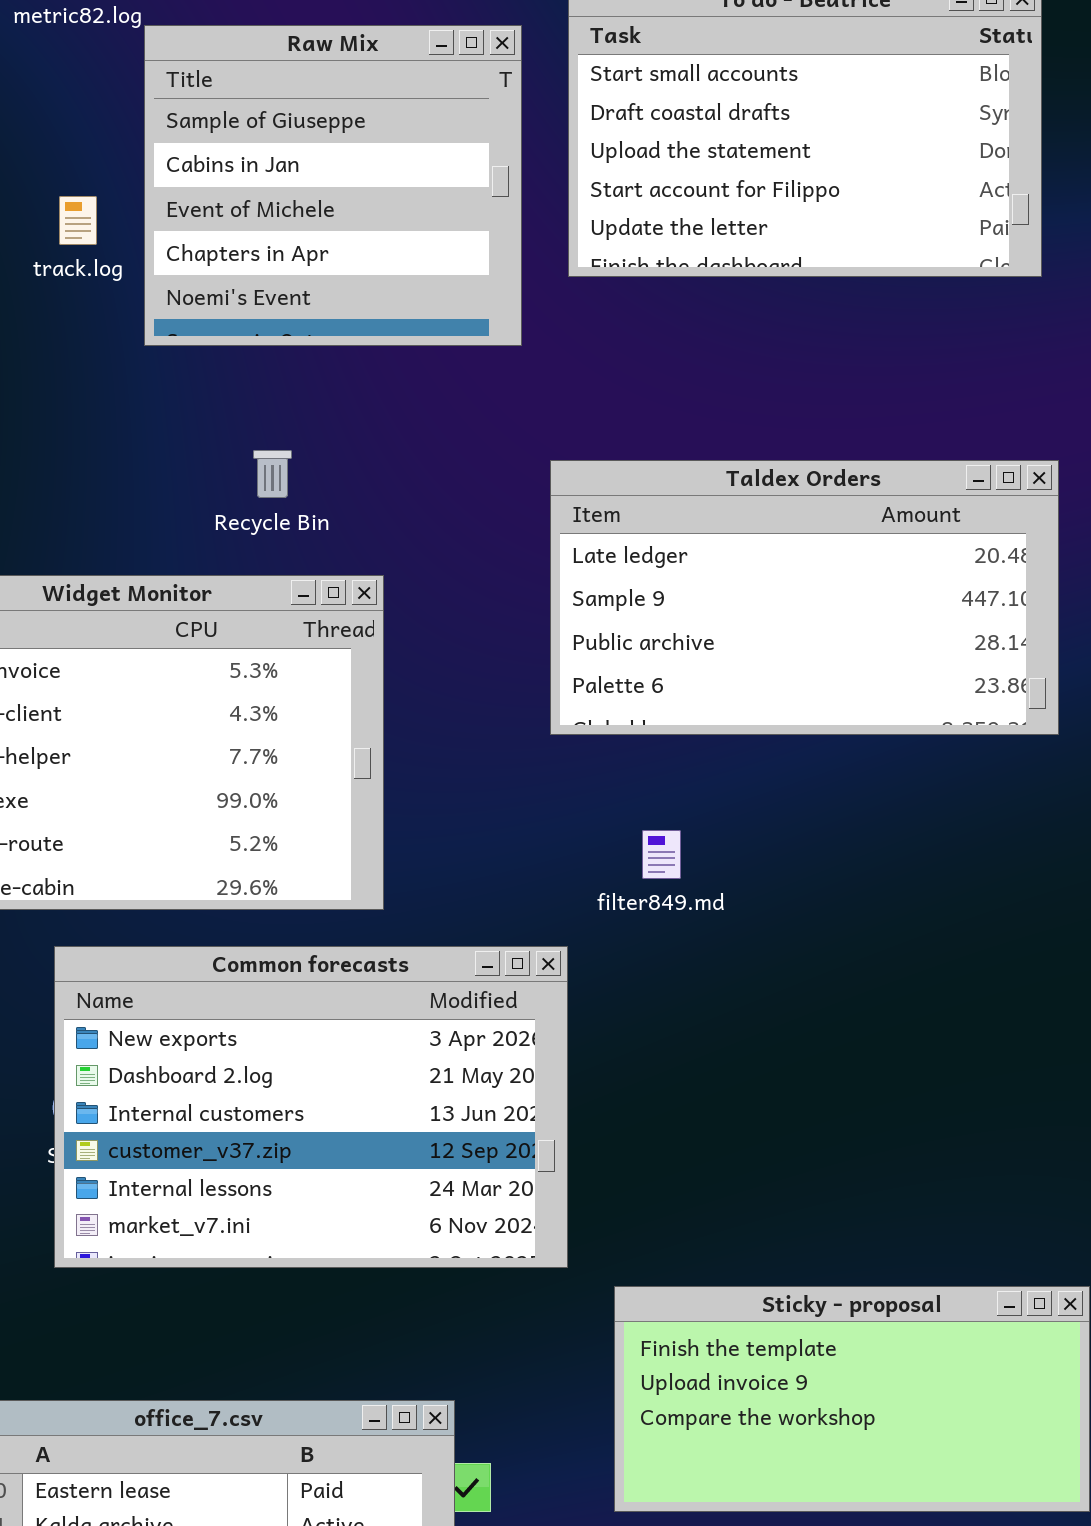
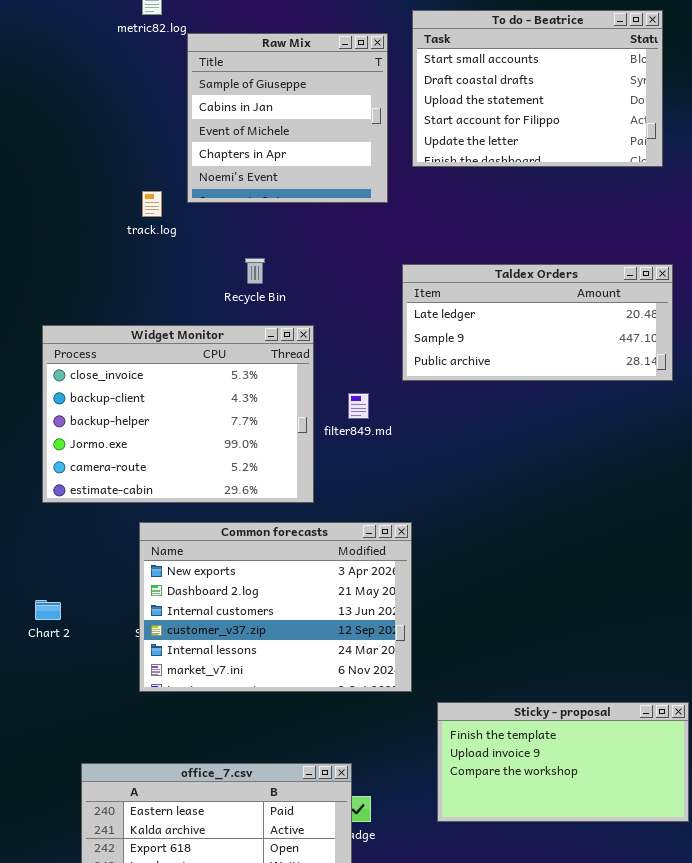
track.log: [59,196,97,245] -> [142,191,162,217], moved
Taldex Orders: [550,460,1059,735] -> [402,264,673,381], resized
filter849.md: [642,830,681,879] -> [348,393,369,419], moved

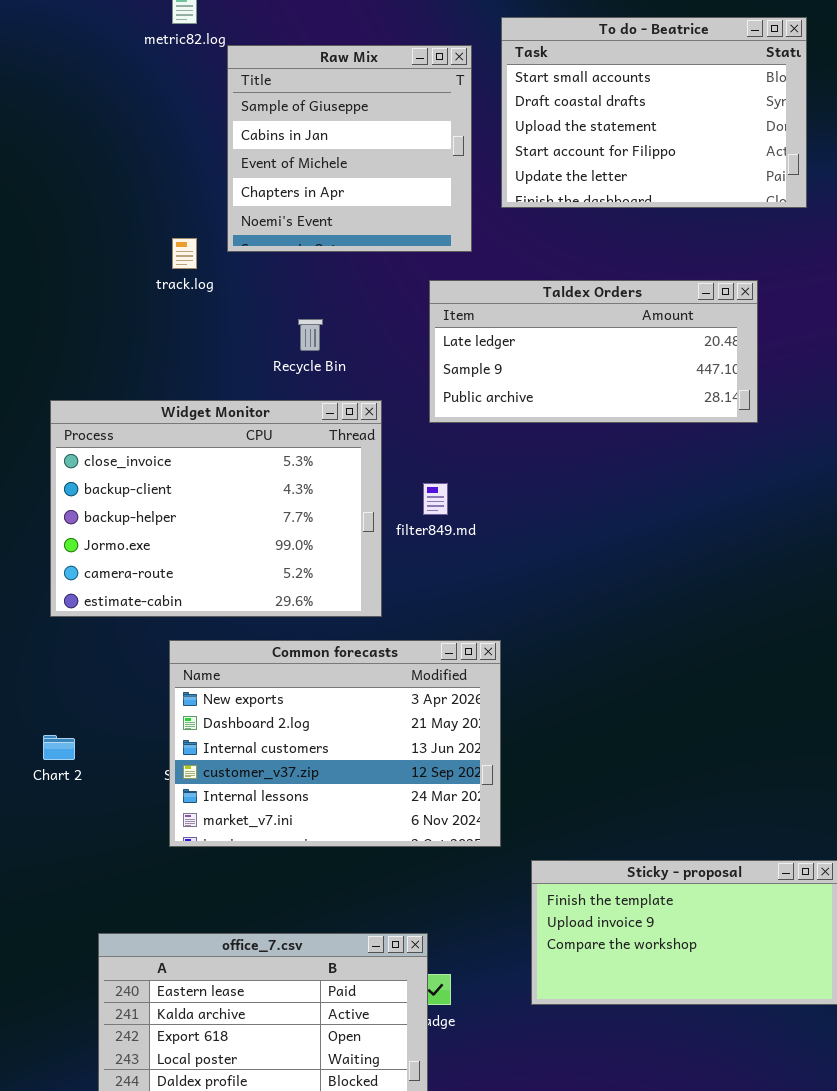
Taldex Orders: [402,264,673,381] -> [429,280,758,423], moved

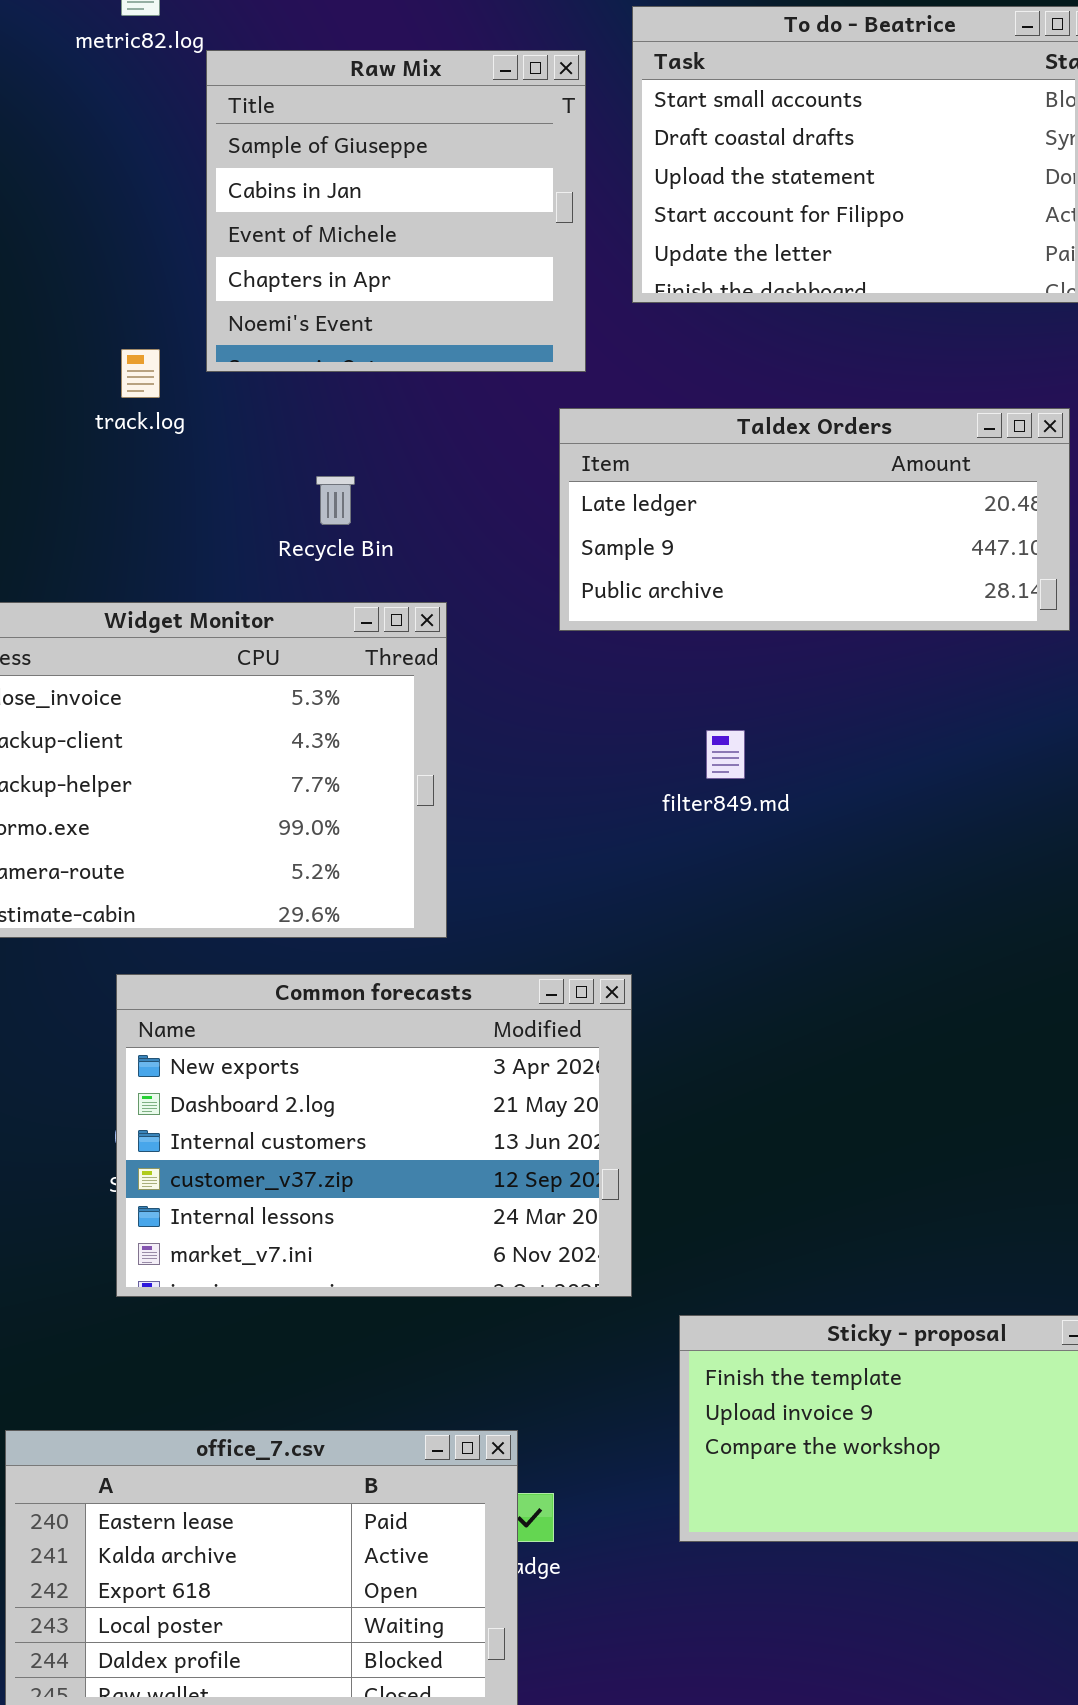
Taldex Orders: [429,280,758,423] -> [559,408,1070,631], moved
filter849.md: [423,483,448,515] -> [706,730,745,779], moved

